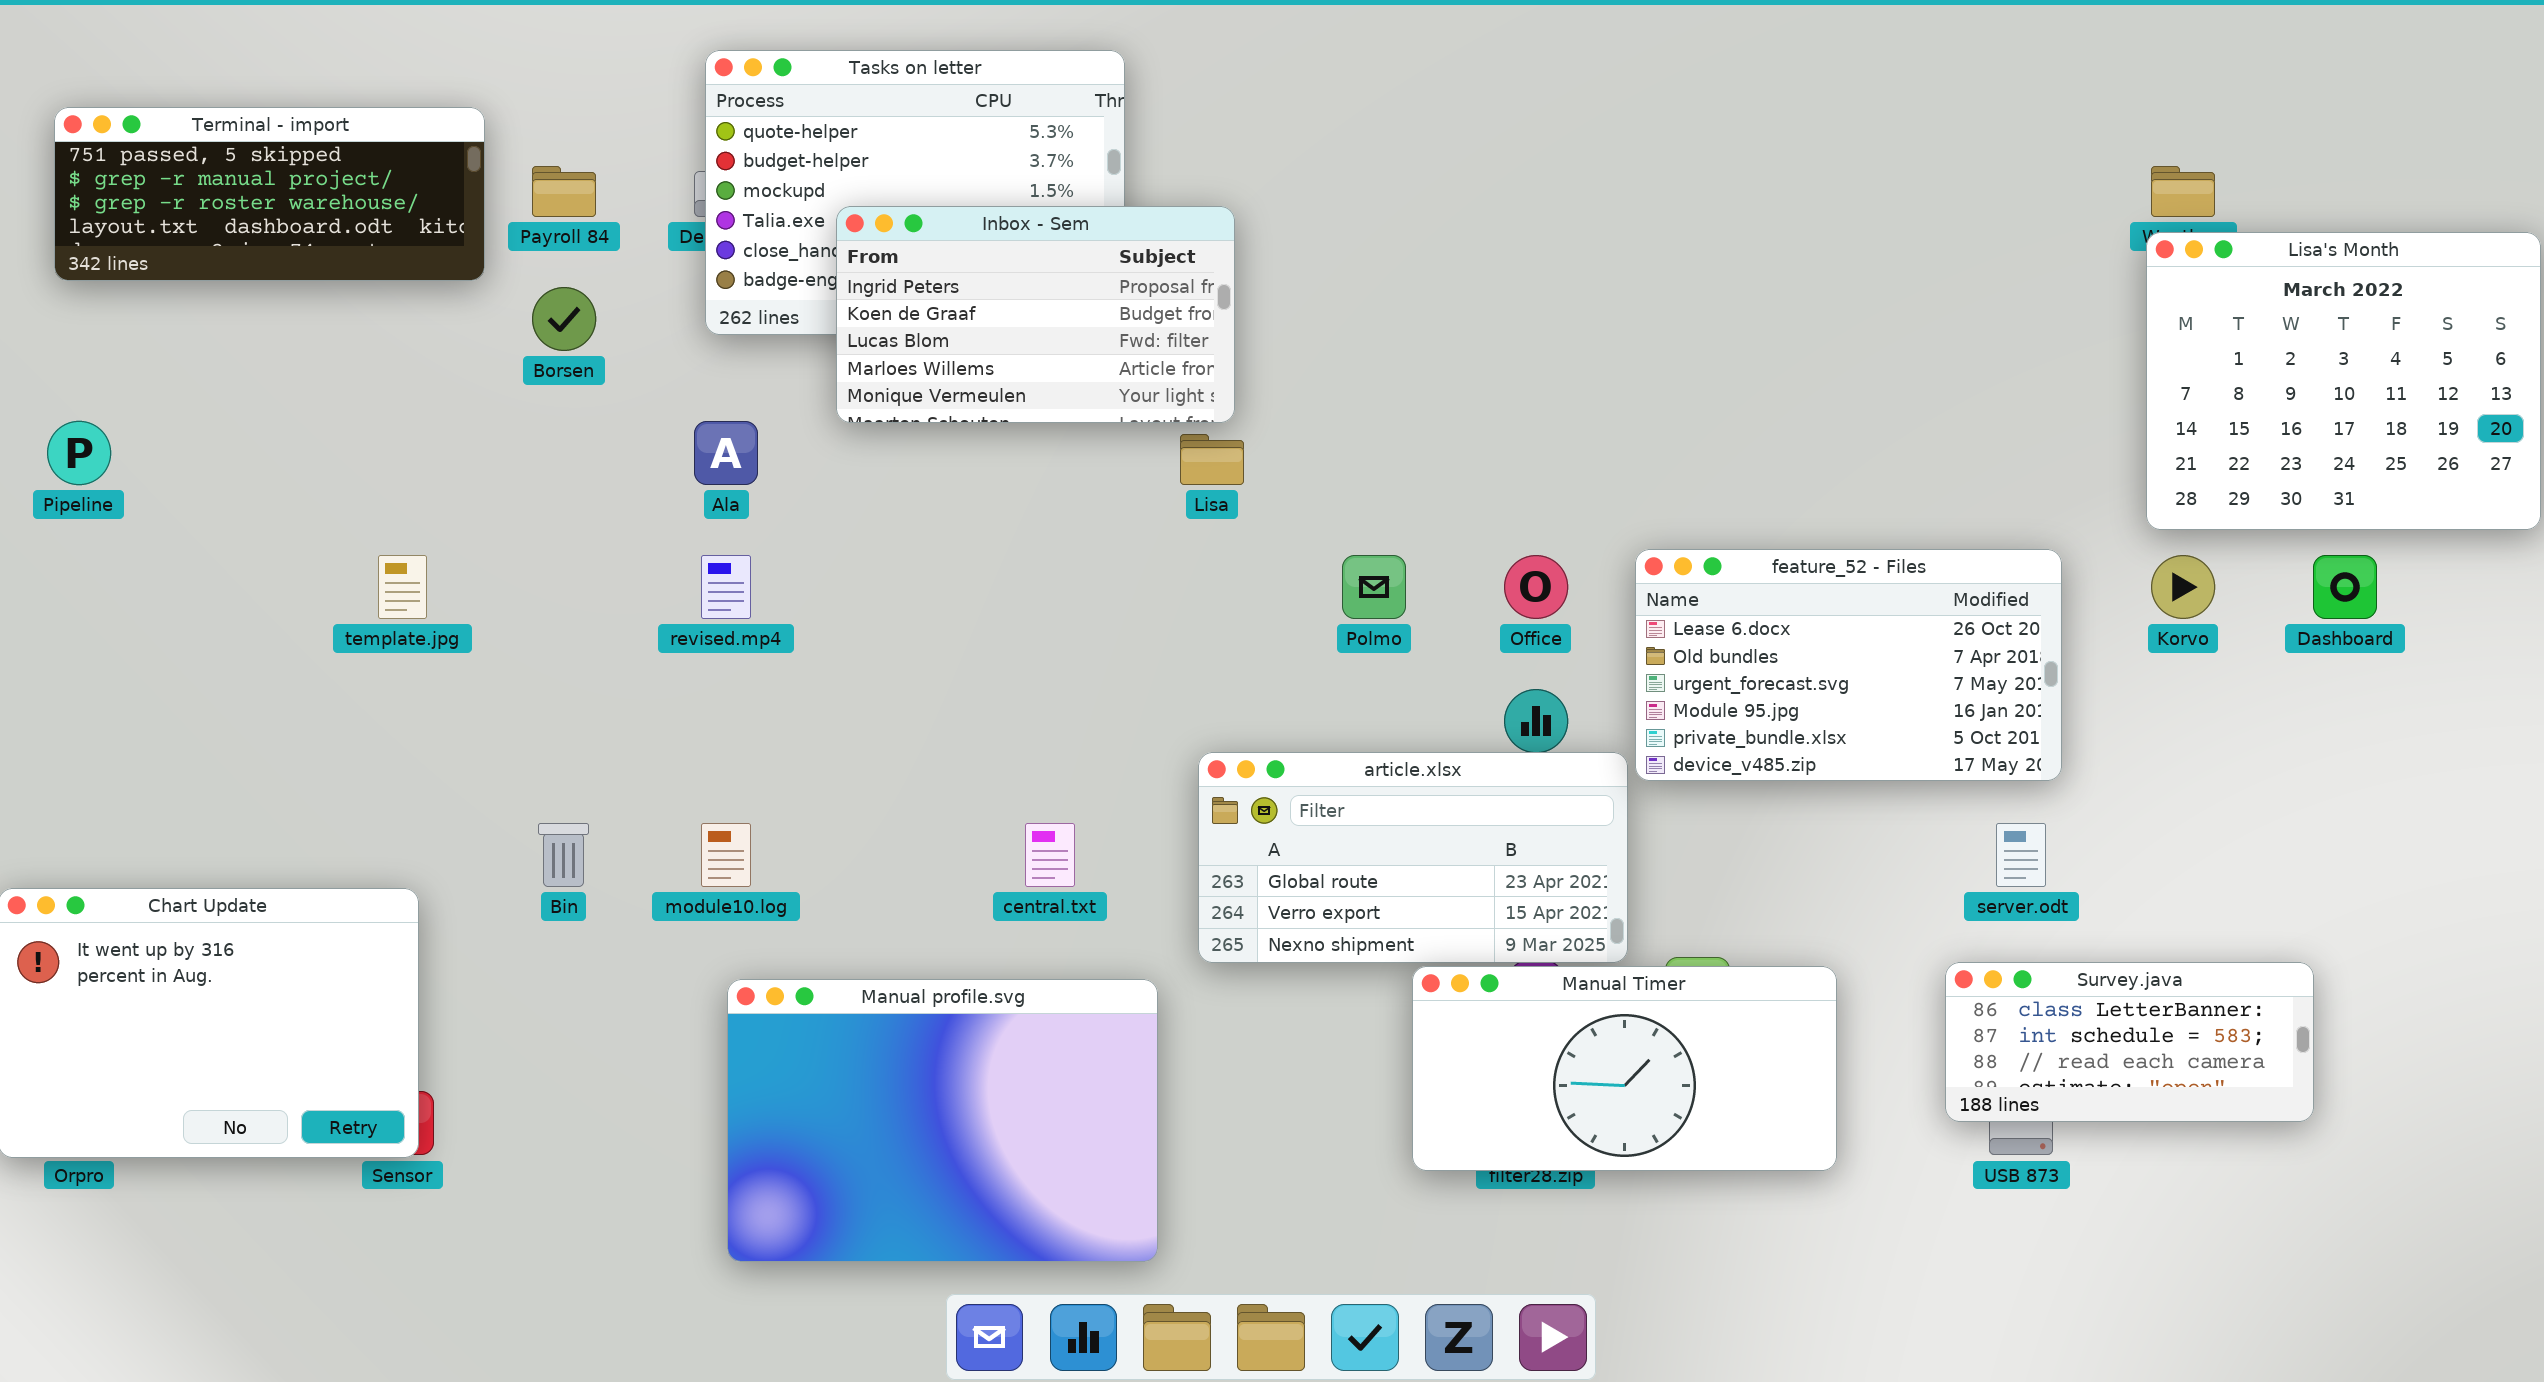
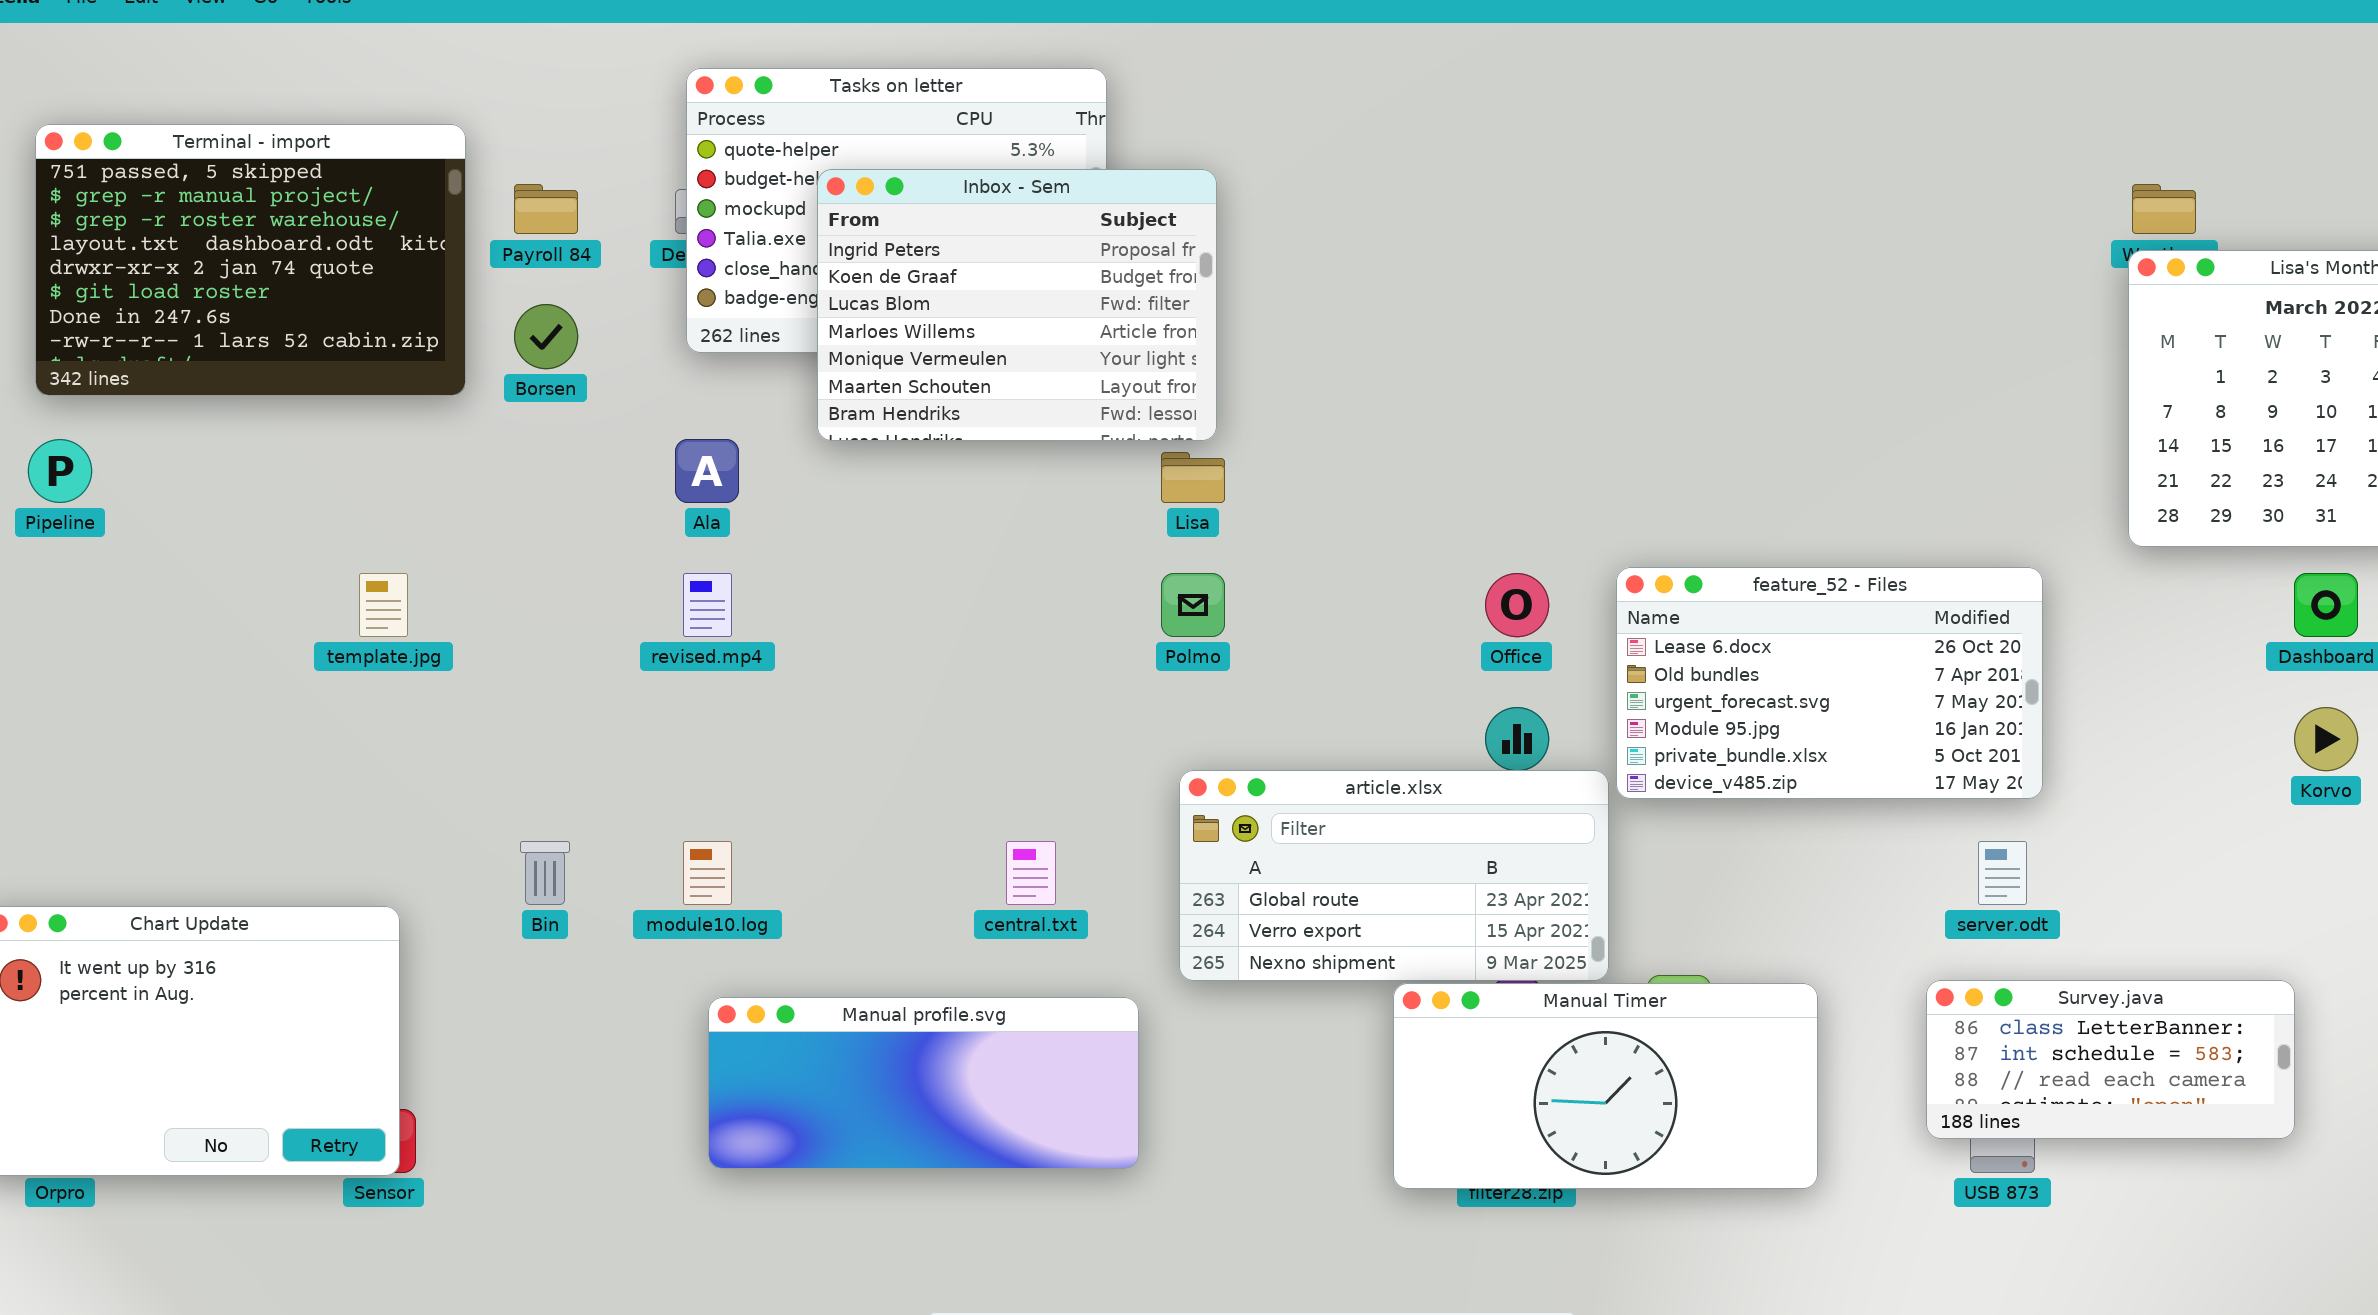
Terminal - import: [54,107,485,281] -> [35,124,466,396], resized
Inbox - Sem: [836,206,1235,423] -> [817,169,1217,441], resized
Polmo: [1342,555,1406,619] -> [1161,573,1225,637], moved
Korvo: [2151,555,2215,619] -> [2294,707,2358,771], moved
Manual profile.svg: [727,979,1158,1262] -> [708,997,1139,1169], resized

